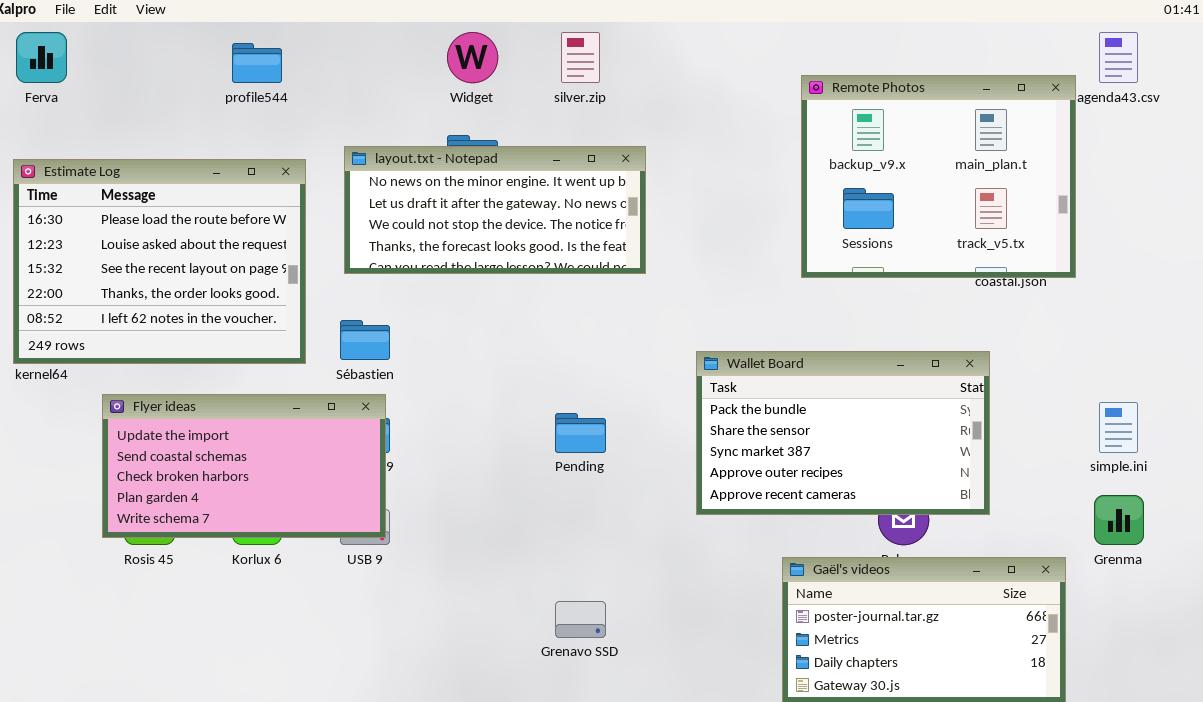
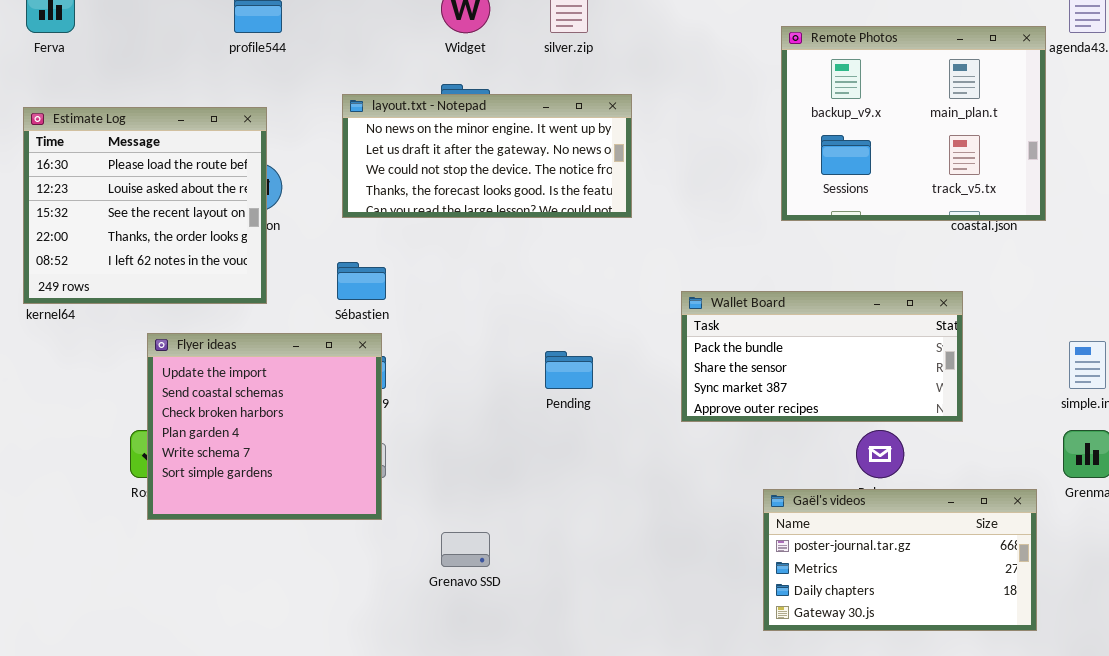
Estimate Log: [13,159,306,364] -> [23,107,267,304], resized
Wallet Board: [696,351,990,515] -> [681,291,963,422], resized
Flyer ideas: [102,394,386,538] -> [147,333,382,520], resized
Grenavo SSD: [555,601,606,638] -> [441,532,490,567], moved

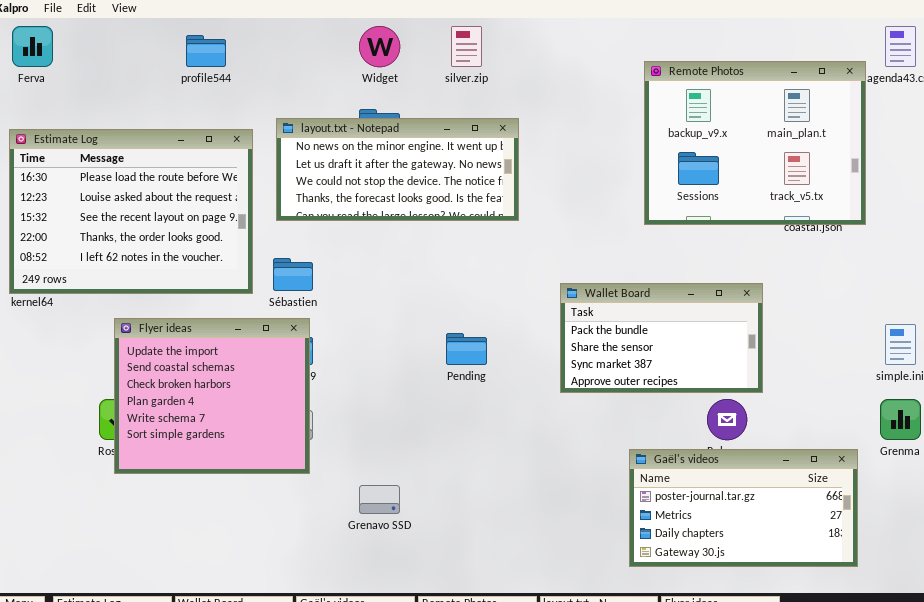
Estimate Log: [23,107,267,304] -> [9,129,253,294], resized
Wallet Board: [681,291,963,422] -> [560,283,763,393], resized

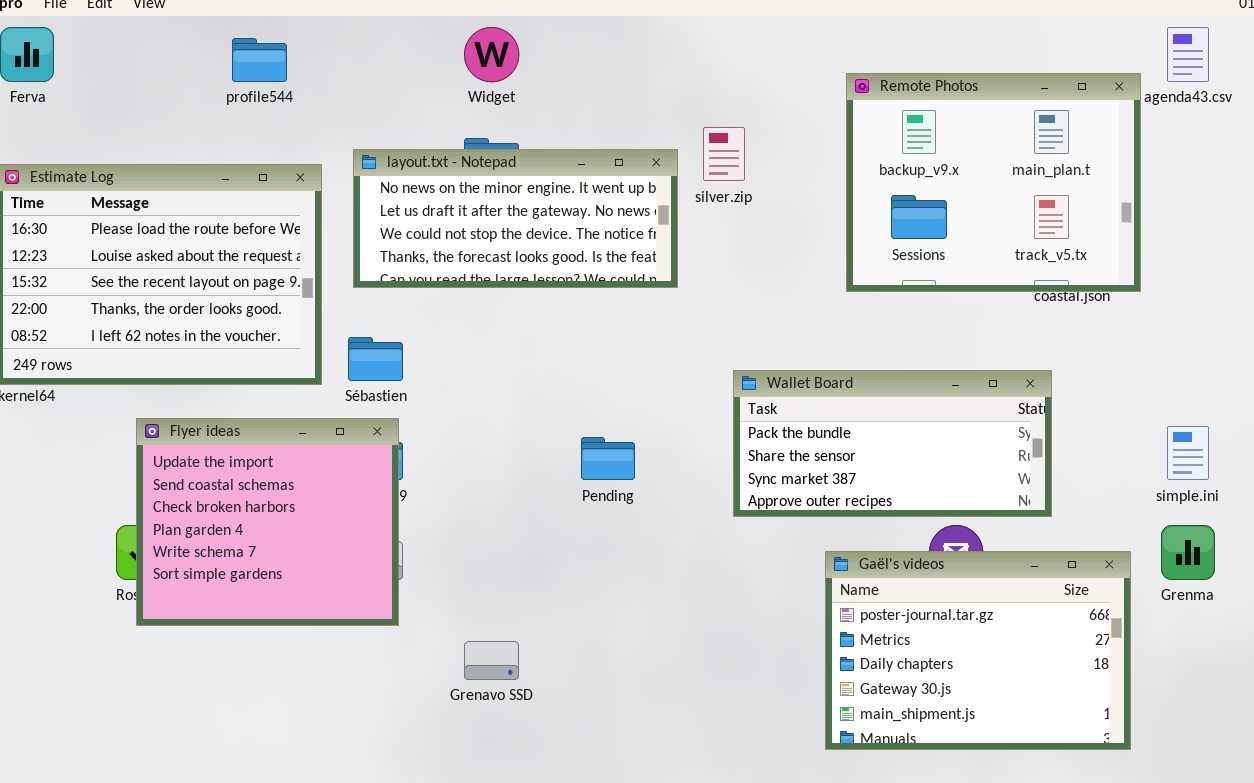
silver.zip: [451,26,482,67] -> [703,127,745,181], moved
Wallet Board: [560,283,763,393] -> [733,370,1052,517], resized
Gaël's videos: [629,449,858,567] -> [825,551,1131,750], resized

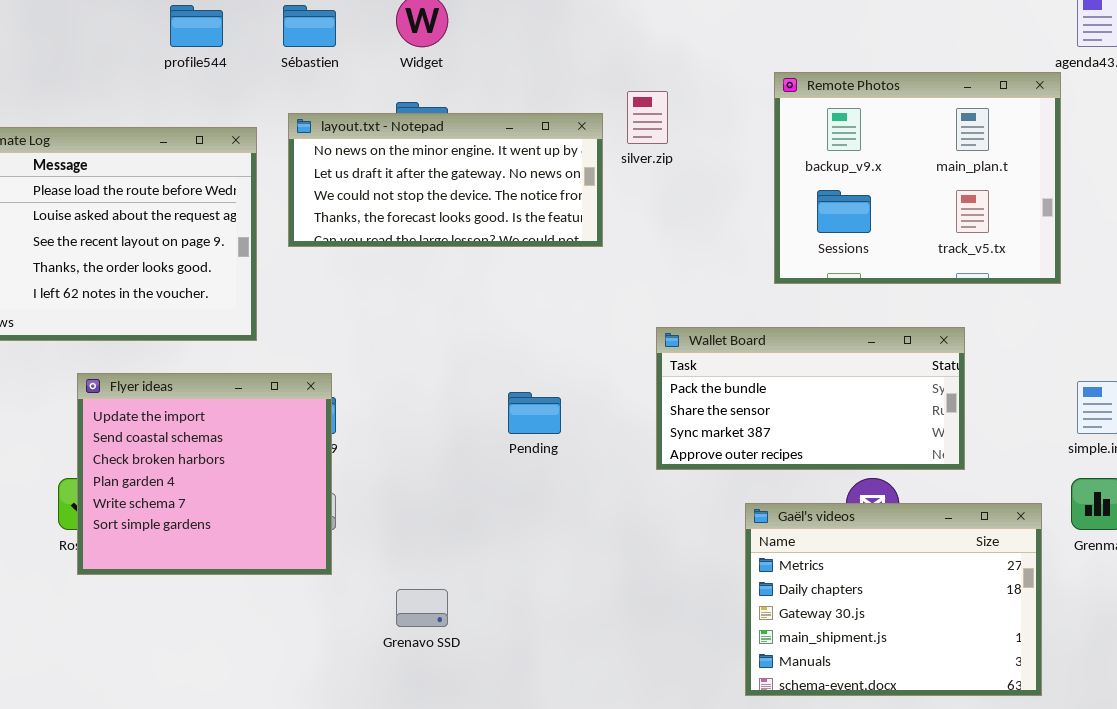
Remote Photos: [846,73,1141,292] -> [774,72,1061,284], moved
Sébastien: [348,337,403,381] -> [283,5,336,47], moved
Gaël's videos: [825,551,1131,750] -> [745,503,1042,696], scrolled down 1 row

